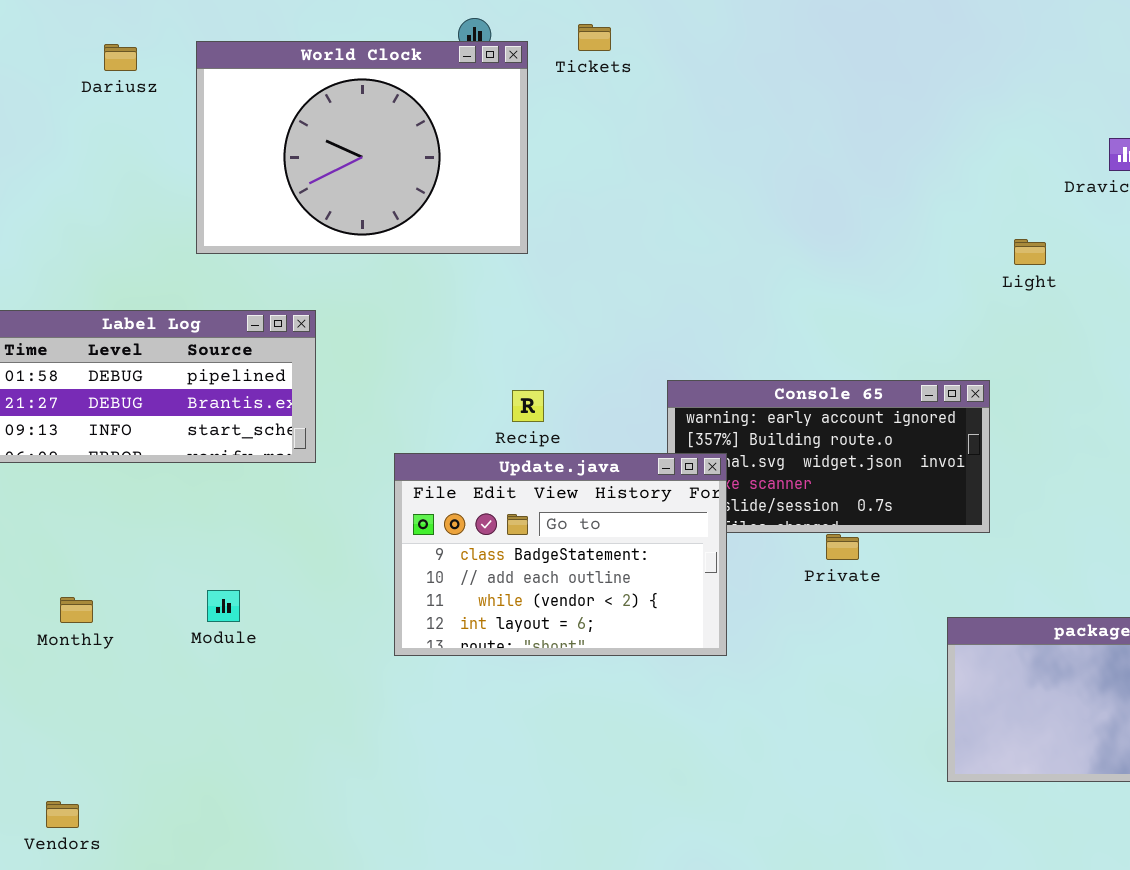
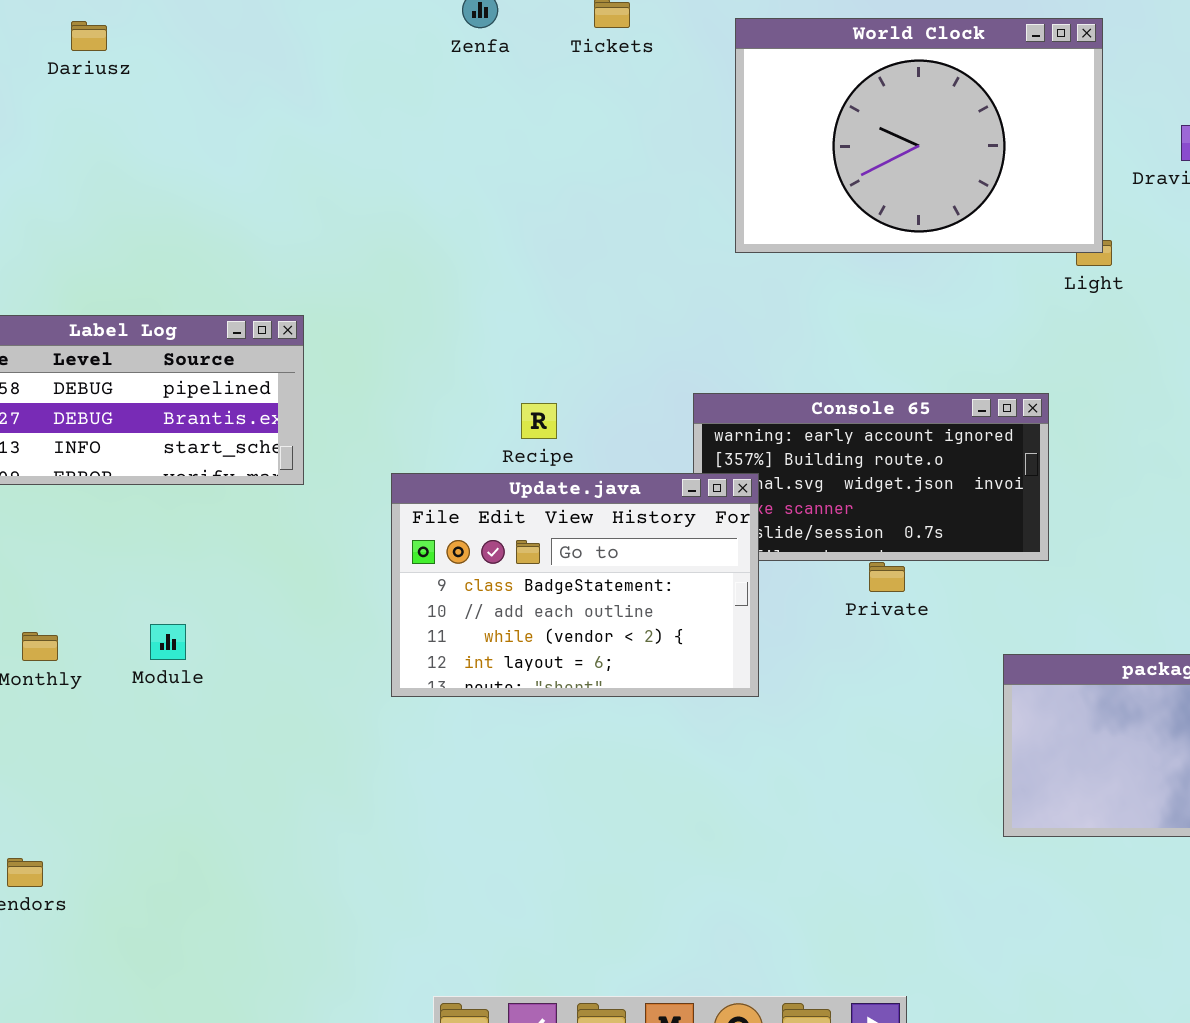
World Clock: [196,41,528,254] -> [735,18,1103,253], moved
Module: [207,590,240,622] -> [150,624,186,660], moved

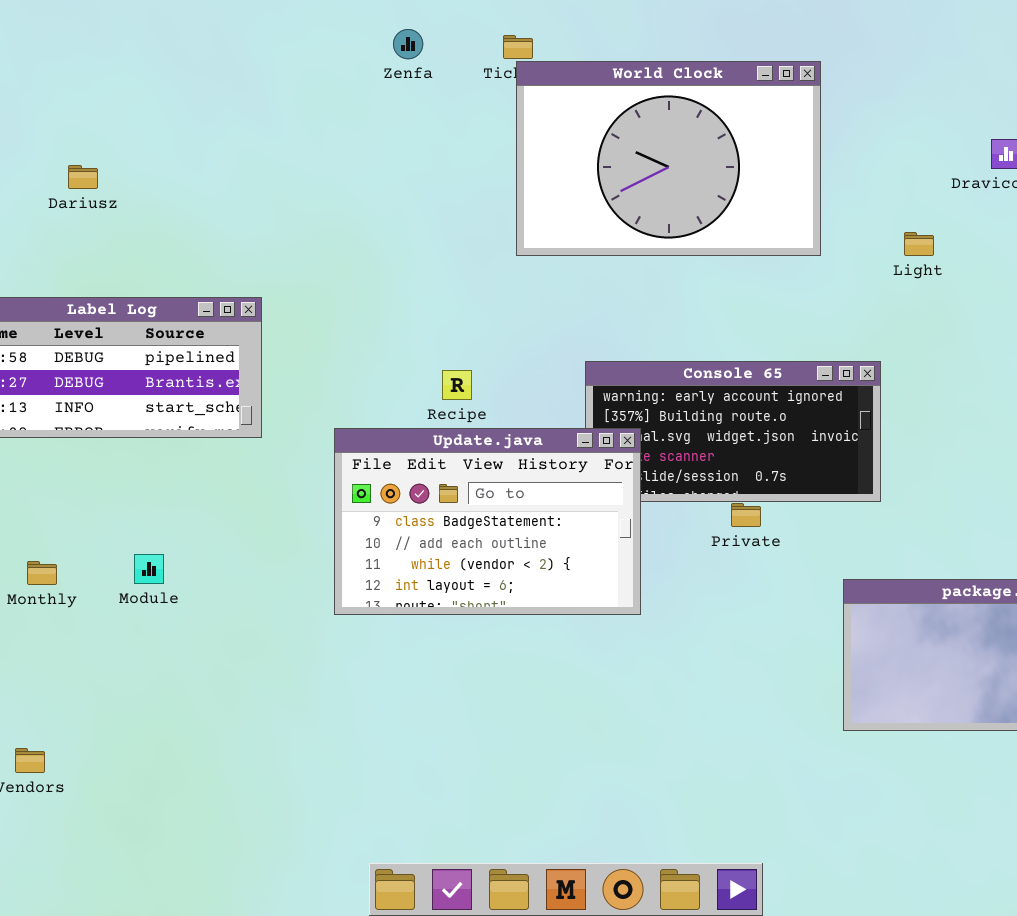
World Clock: [735,18,1103,253] -> [516,61,821,256], moved
Dariusz: [71,21,107,51] -> [68,165,98,189], moved

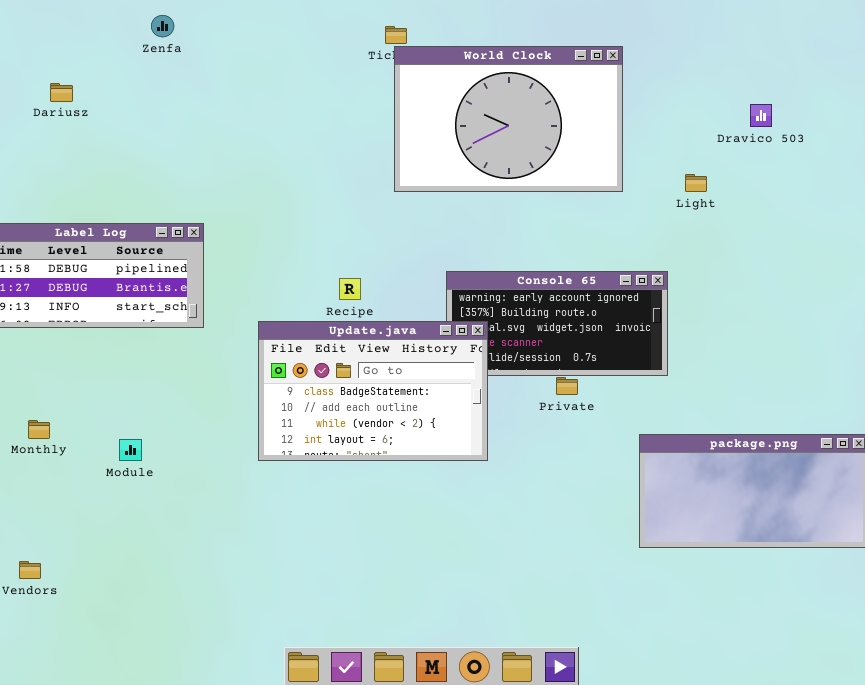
Zenfa: [393,29,423,59] -> [151,15,174,37], moved
Dariusz: [68,165,98,189] -> [50,83,73,102], moved
Module: [134,554,164,584] -> [119,439,142,461], moved

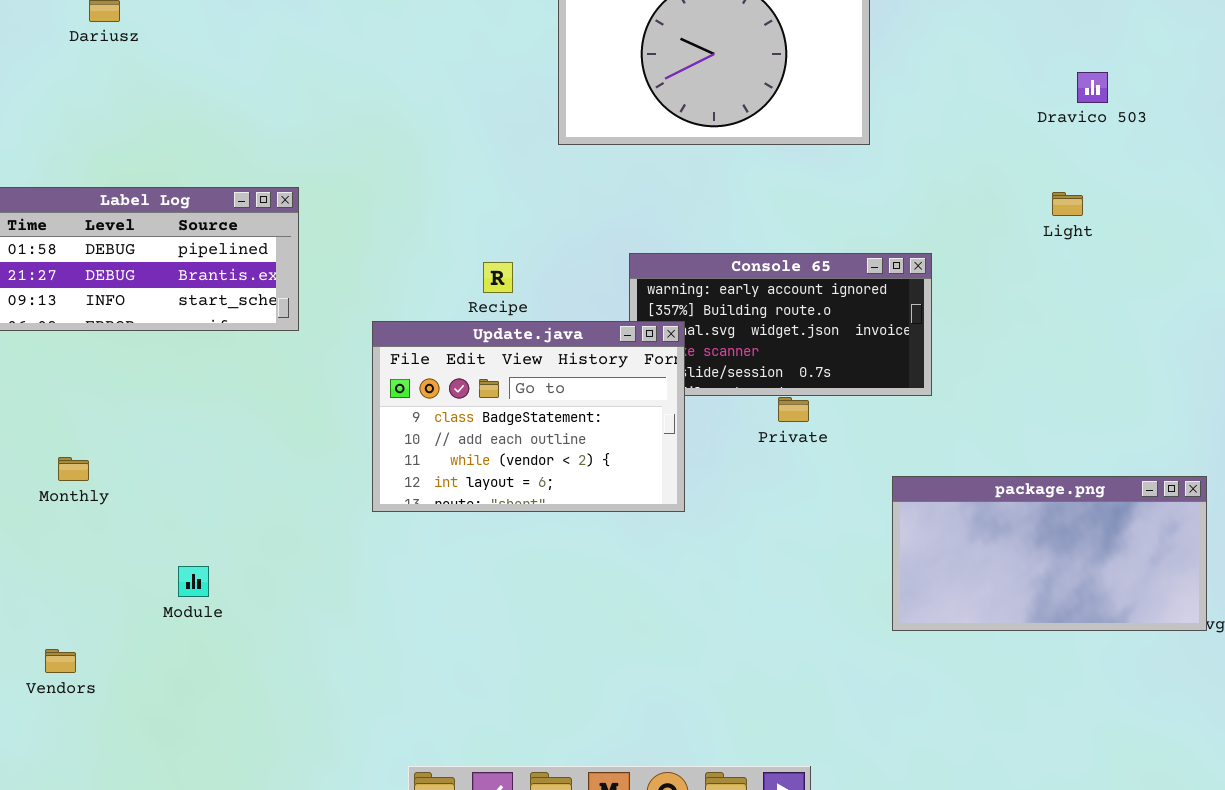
Dravico 503: [750,104,772,127] -> [1077,72,1108,103], moved
Light: [685,174,707,192] -> [1052,192,1083,216], moved
Module: [119,439,142,461] -> [178,566,209,597], moved

